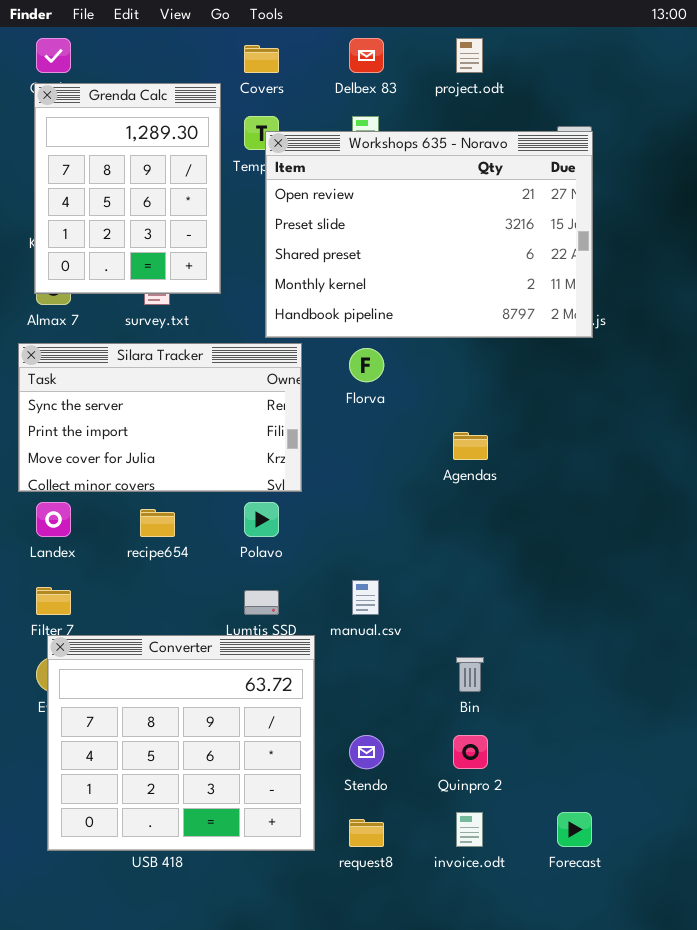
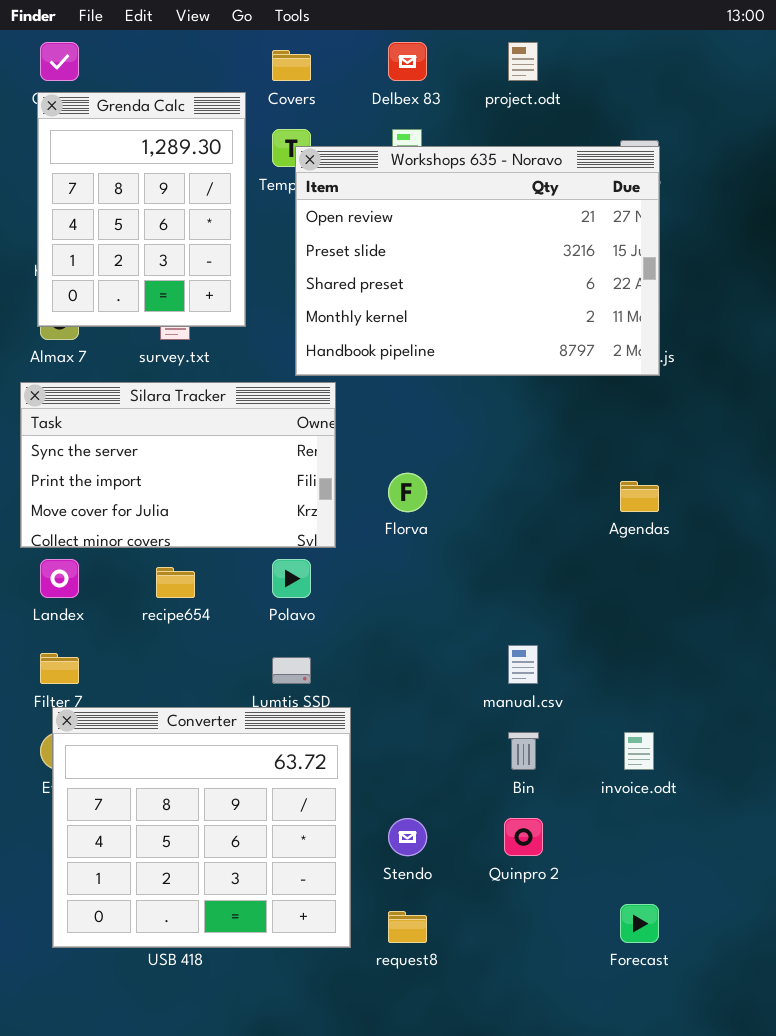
Florva: [349,348,384,382] -> [388,473,427,512], moved
Agendas: [453,432,488,460] -> [620,481,659,512], moved
manual.csv: [352,580,379,615] -> [508,645,538,684], moved
invoice.odt: [456,812,483,847] -> [624,732,654,770], moved

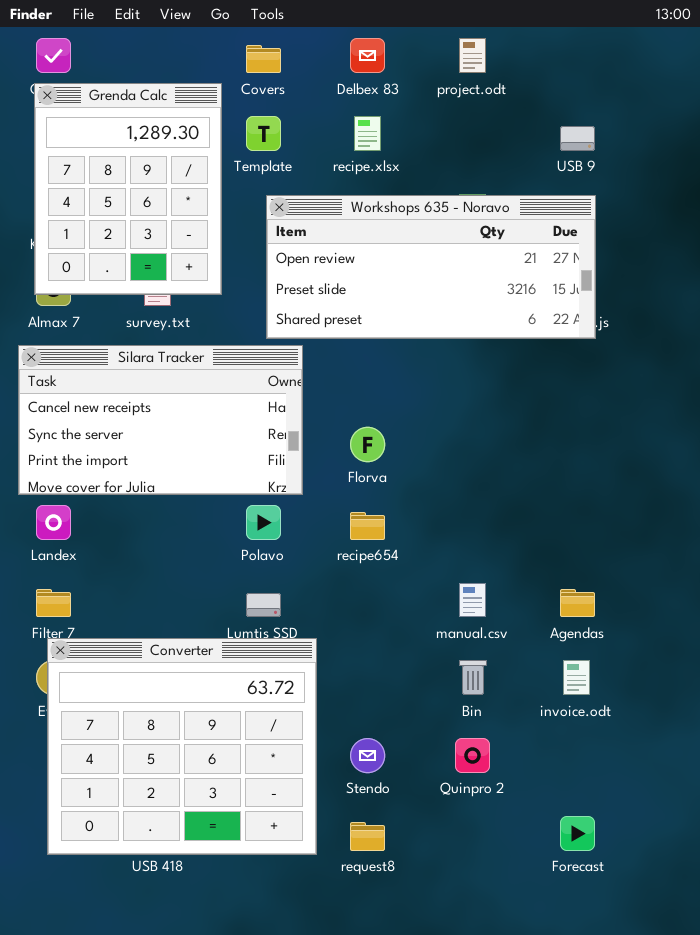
Workshops 635 - Noravo: [295,146,660,376] -> [266,195,596,339], resized
Silara Tracker: [20,382,336,548] -> [18,345,303,495], scrolled up 1 row
Agendas: [620,481,659,512] -> [560,589,595,617], moved
recipe654: [156,567,195,598] -> [350,512,385,540], moved

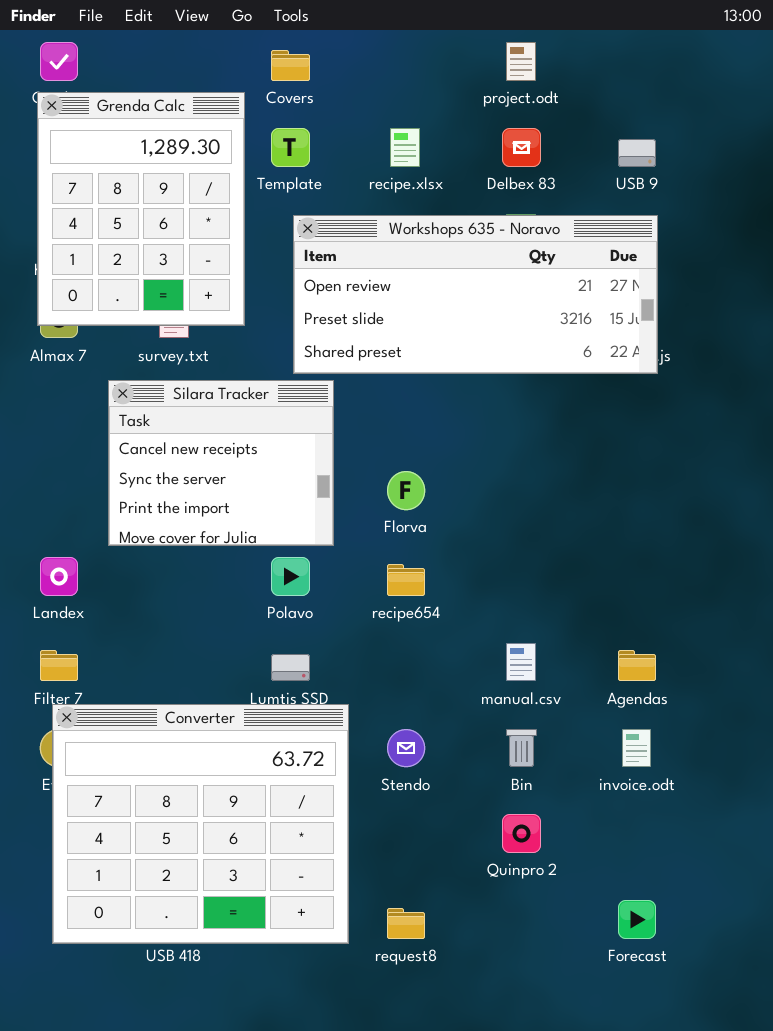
Delbex 83: [350,38,385,73] -> [502,128,541,167], moved
Silara Tracker: [18,345,303,495] -> [108,380,334,546], resized
Stendo: [350,738,385,773] -> [387,729,425,767], moved

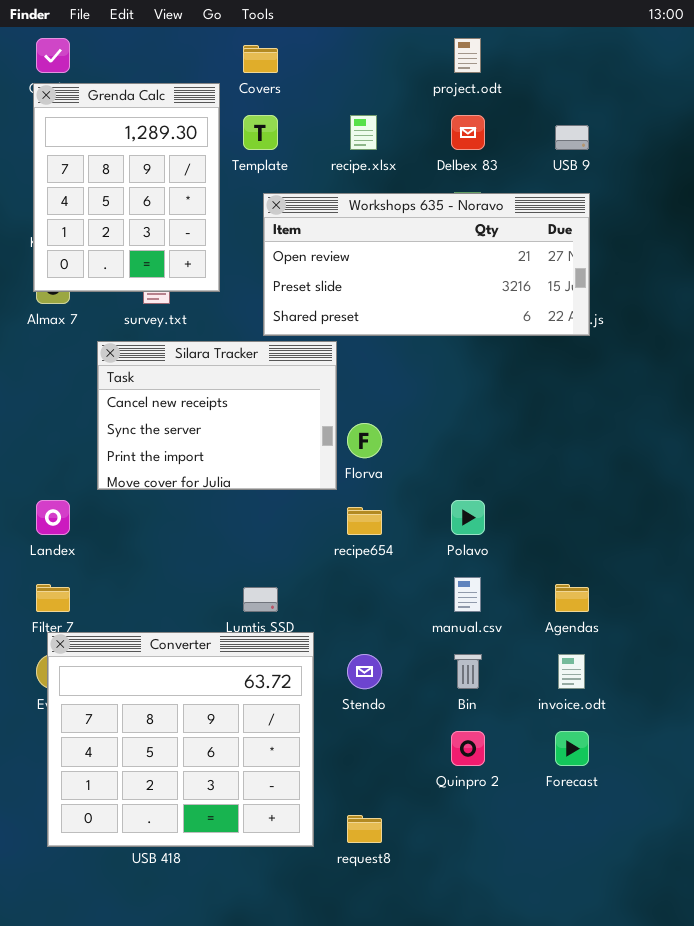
Silara Tracker: [108,380,334,546] -> [97,341,337,490], resized
Polavo: [271,557,310,596] -> [451,500,485,535], moved
Forecast: [618,900,656,939] -> [555,731,589,766], moved

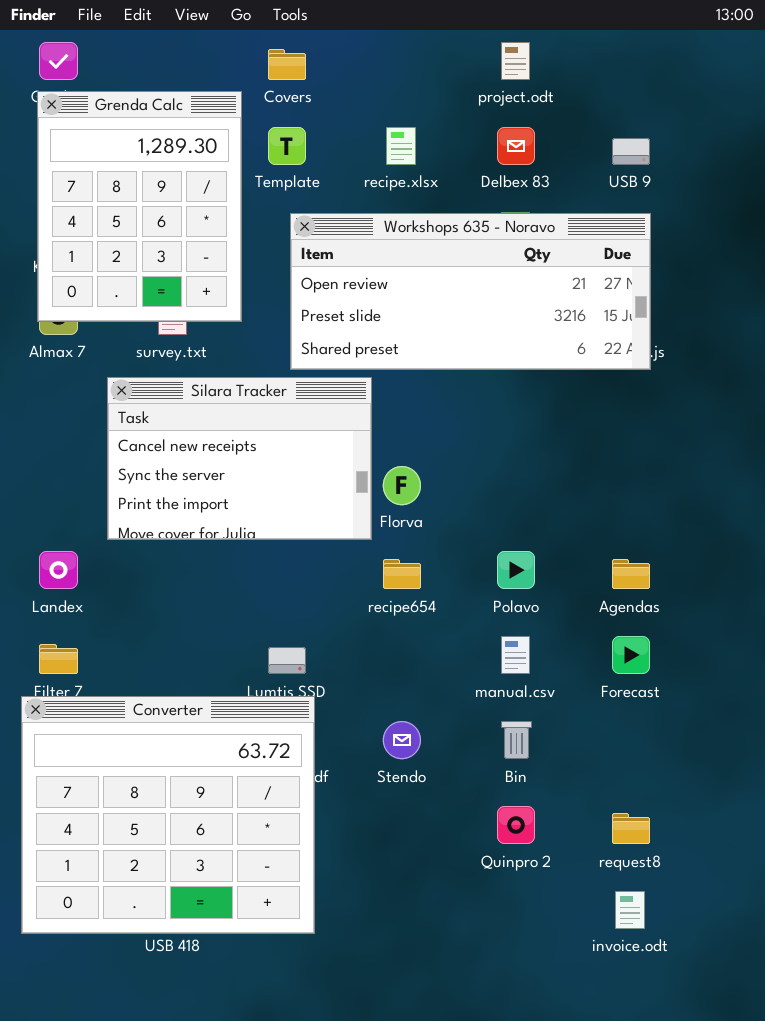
Agendas: [555,584,589,612] -> [612,559,650,589], moved
Converter: [47,632,314,847] -> [21,696,315,934], moved
invoice.odt: [558,654,585,689] -> [615,891,645,929], moved
Forecast: [555,731,589,766] -> [612,636,650,674], moved
request8: [347,815,382,843] -> [612,813,650,844], moved

